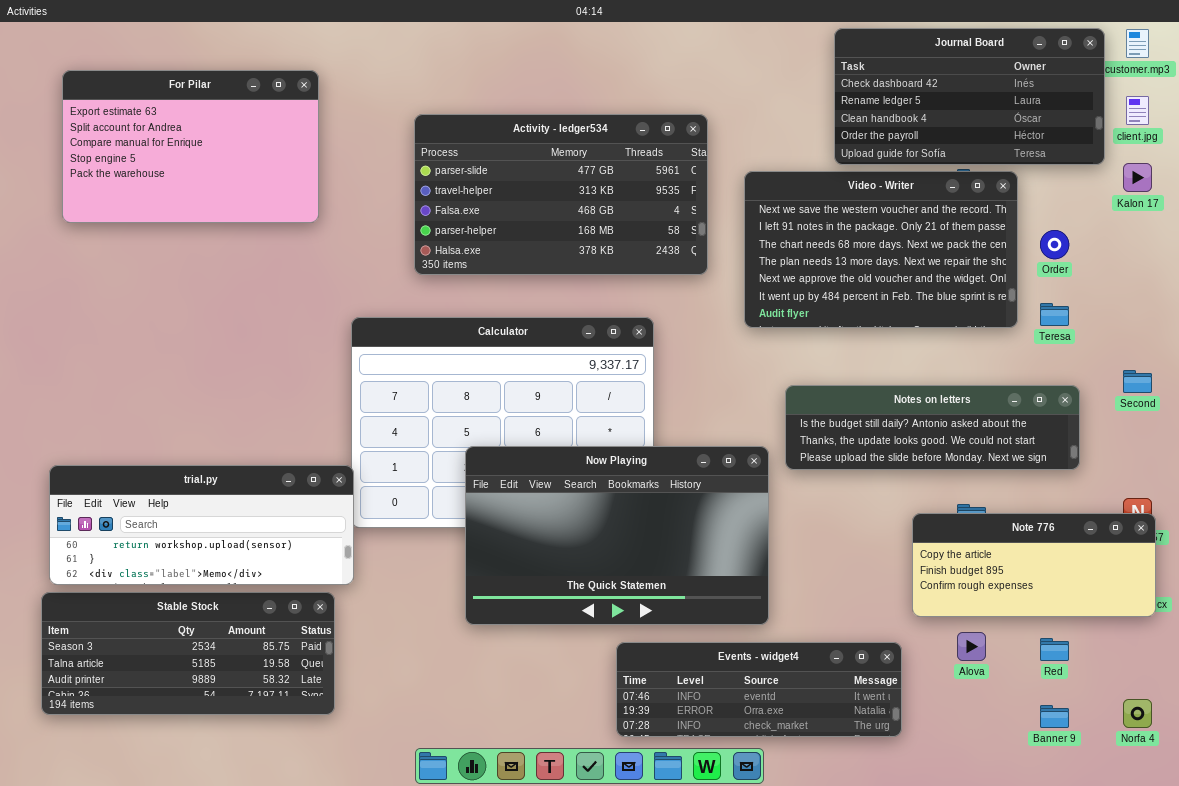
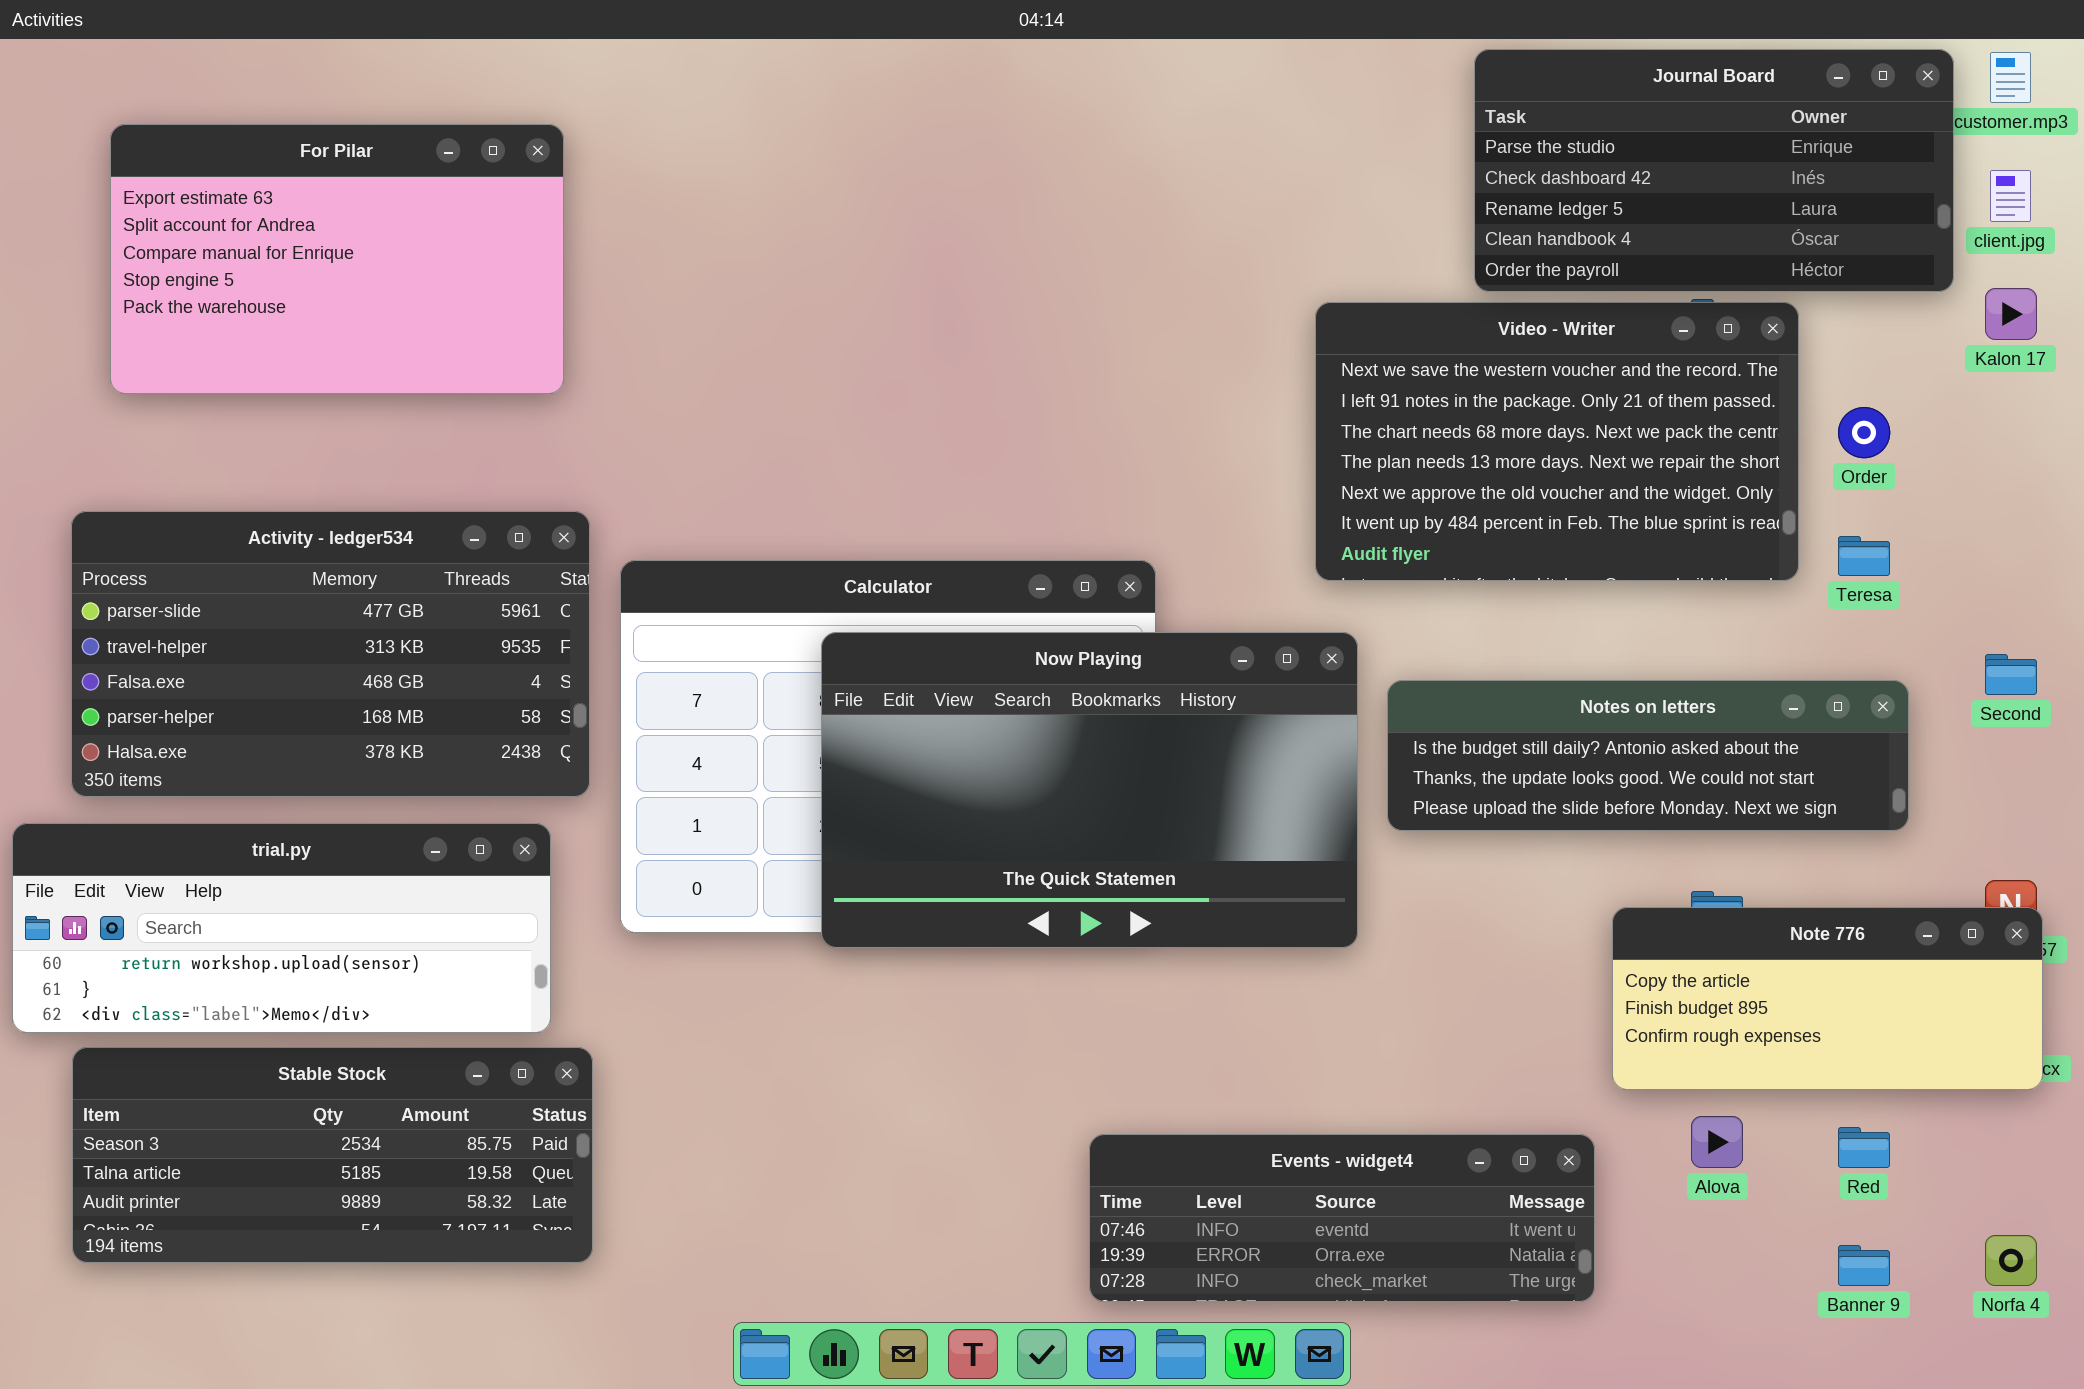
Journal Board: [834,28,1105,165] -> [1474,49,1954,292], scrolled up 1 row
Activity - ledger534: [414,114,708,275] -> [71,511,590,797], moved
Now Playing: [465,446,769,625] -> [821,632,1358,948], moved
trial.py: [49,465,354,585] -> [12,823,551,1033], moved

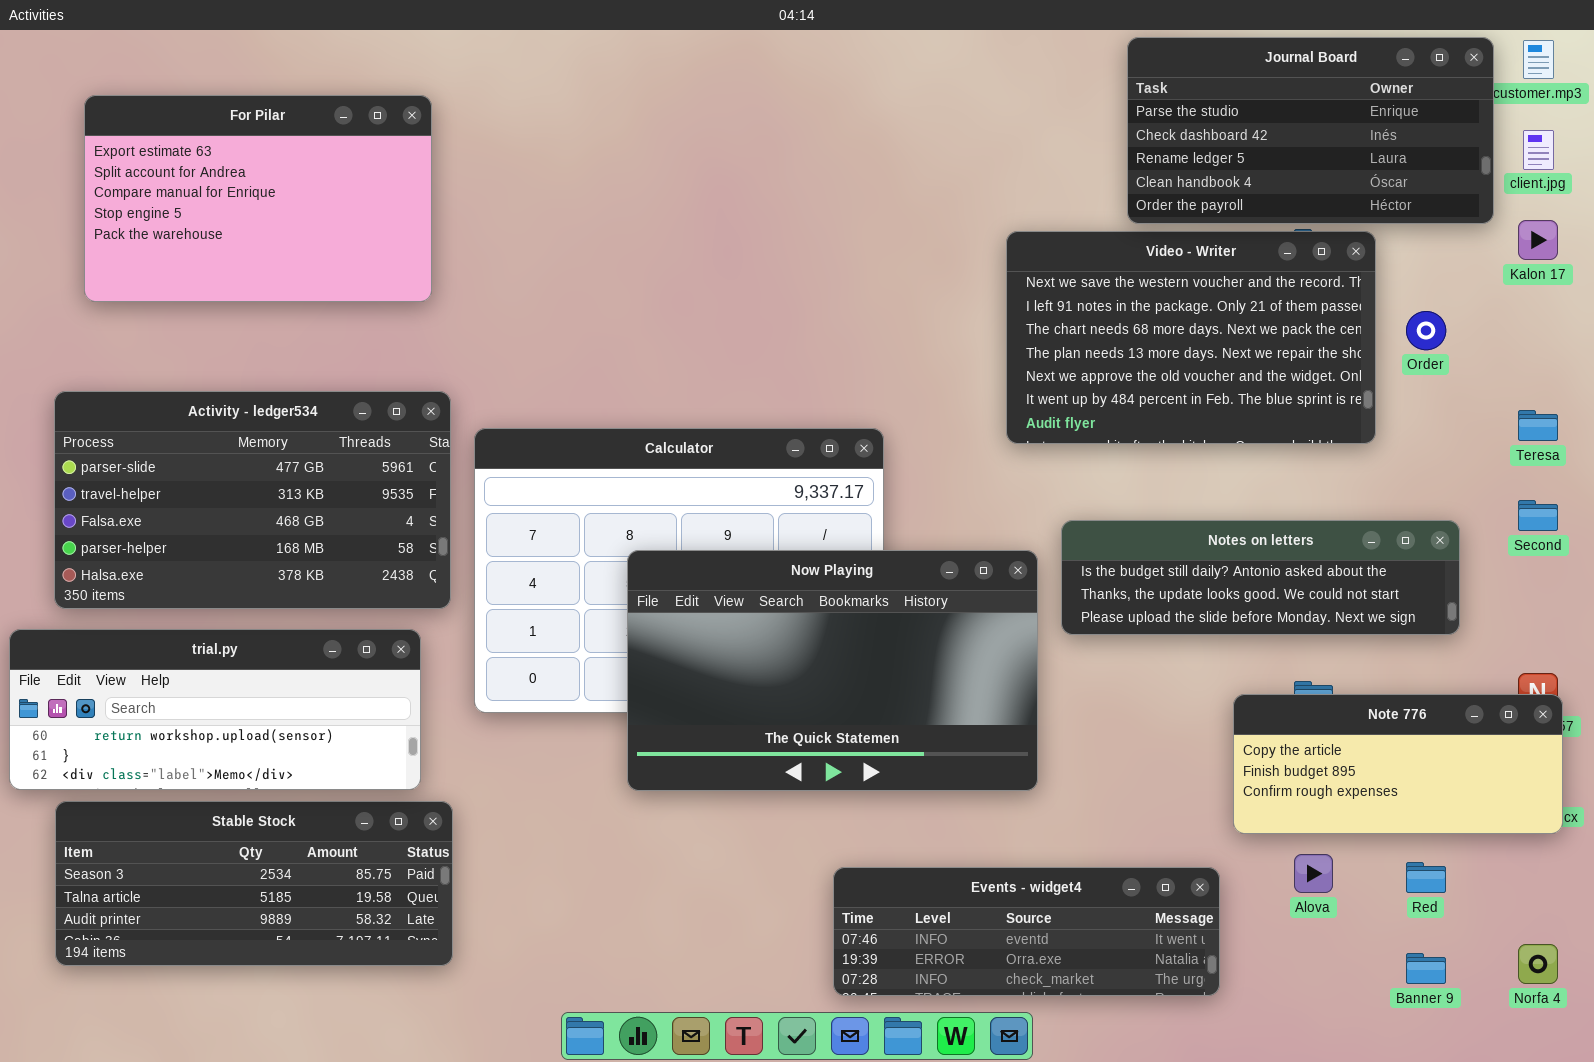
Teresa: [1838,536,1890,576] -> [1518,410,1558,441], moved
Now Playing: [821,632,1358,948] -> [627,550,1038,791], moved

